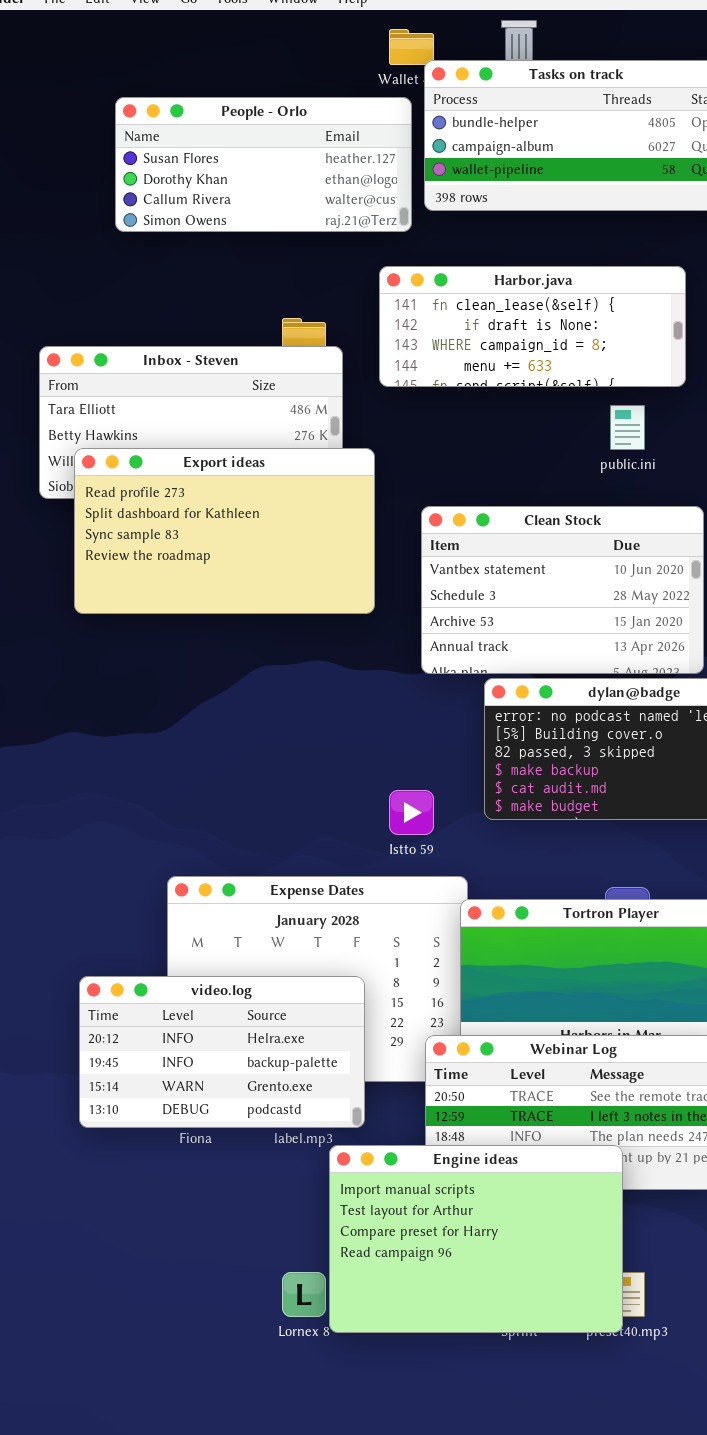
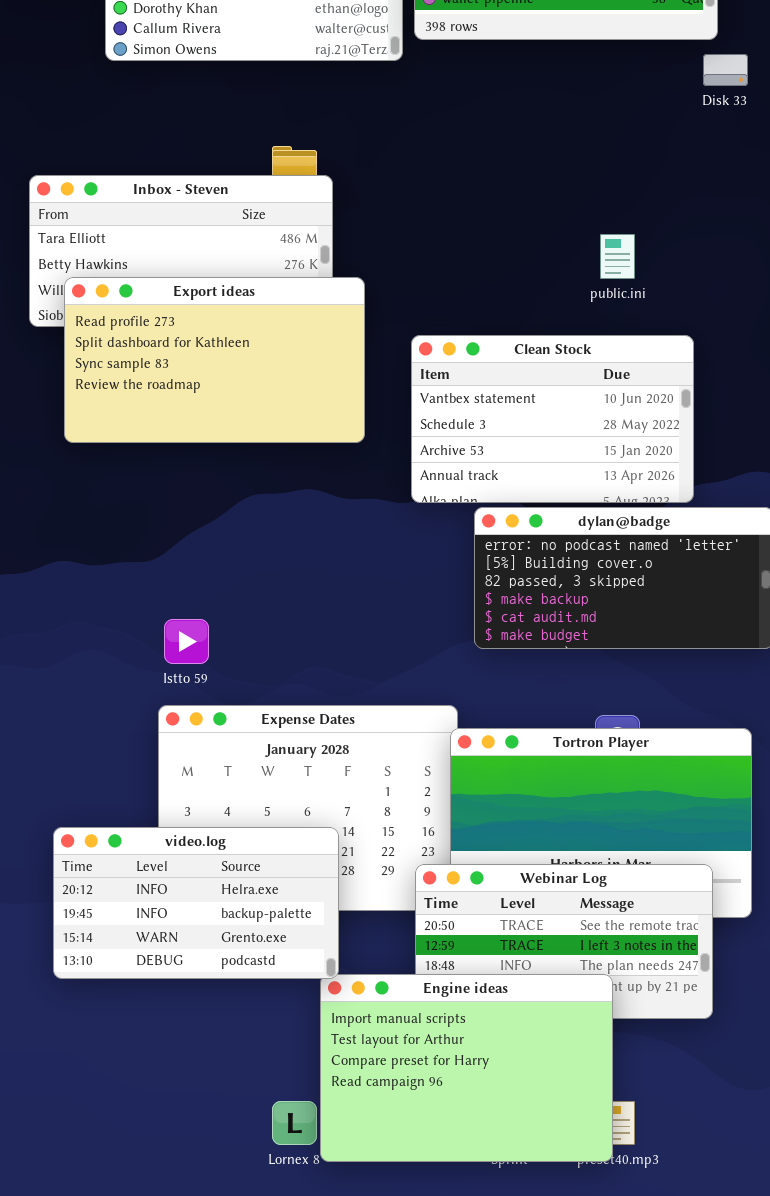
Harbor.java: [379,266,686,387] -> none, closed
Istto 59: [389,790,434,835] -> [164,619,209,664], moved
video.log: [79,976,365,1128] -> [53,827,339,979], moved

